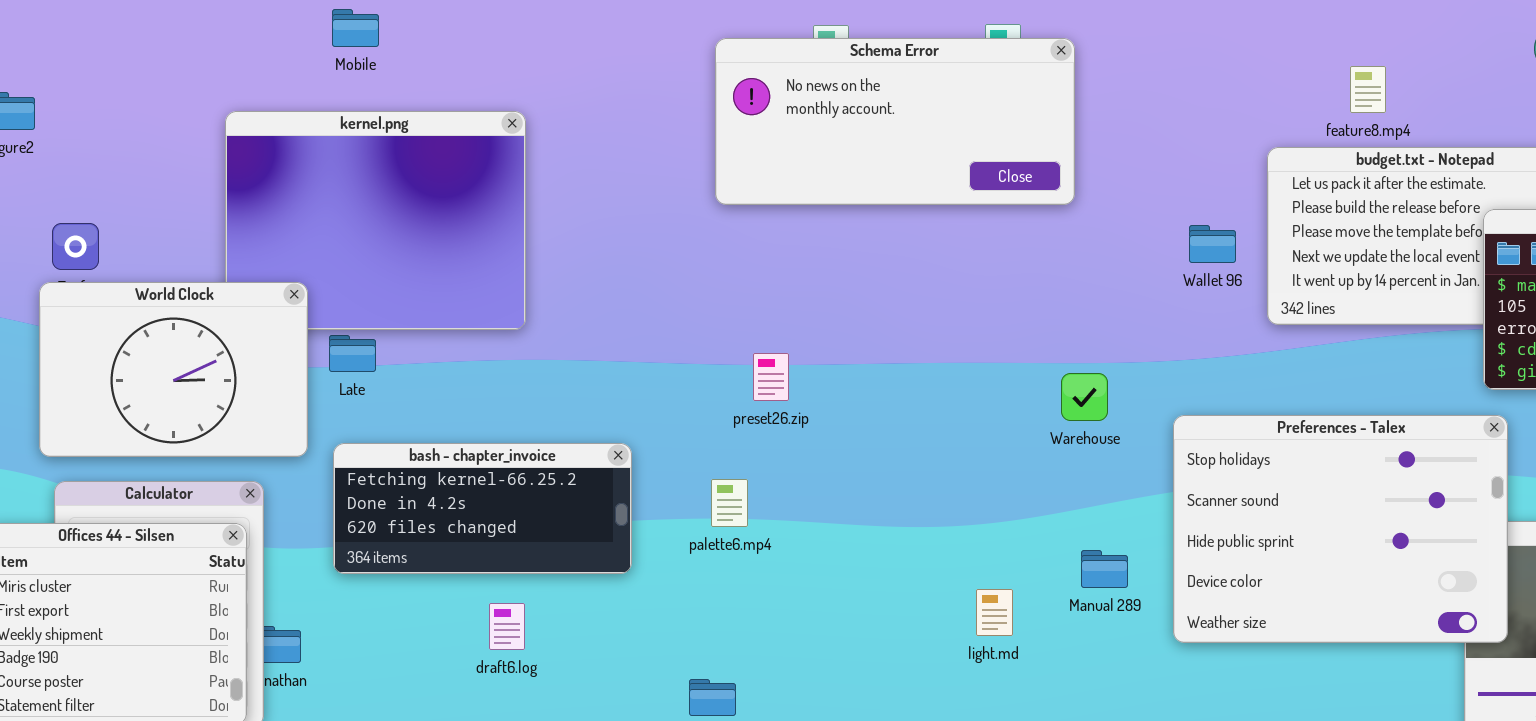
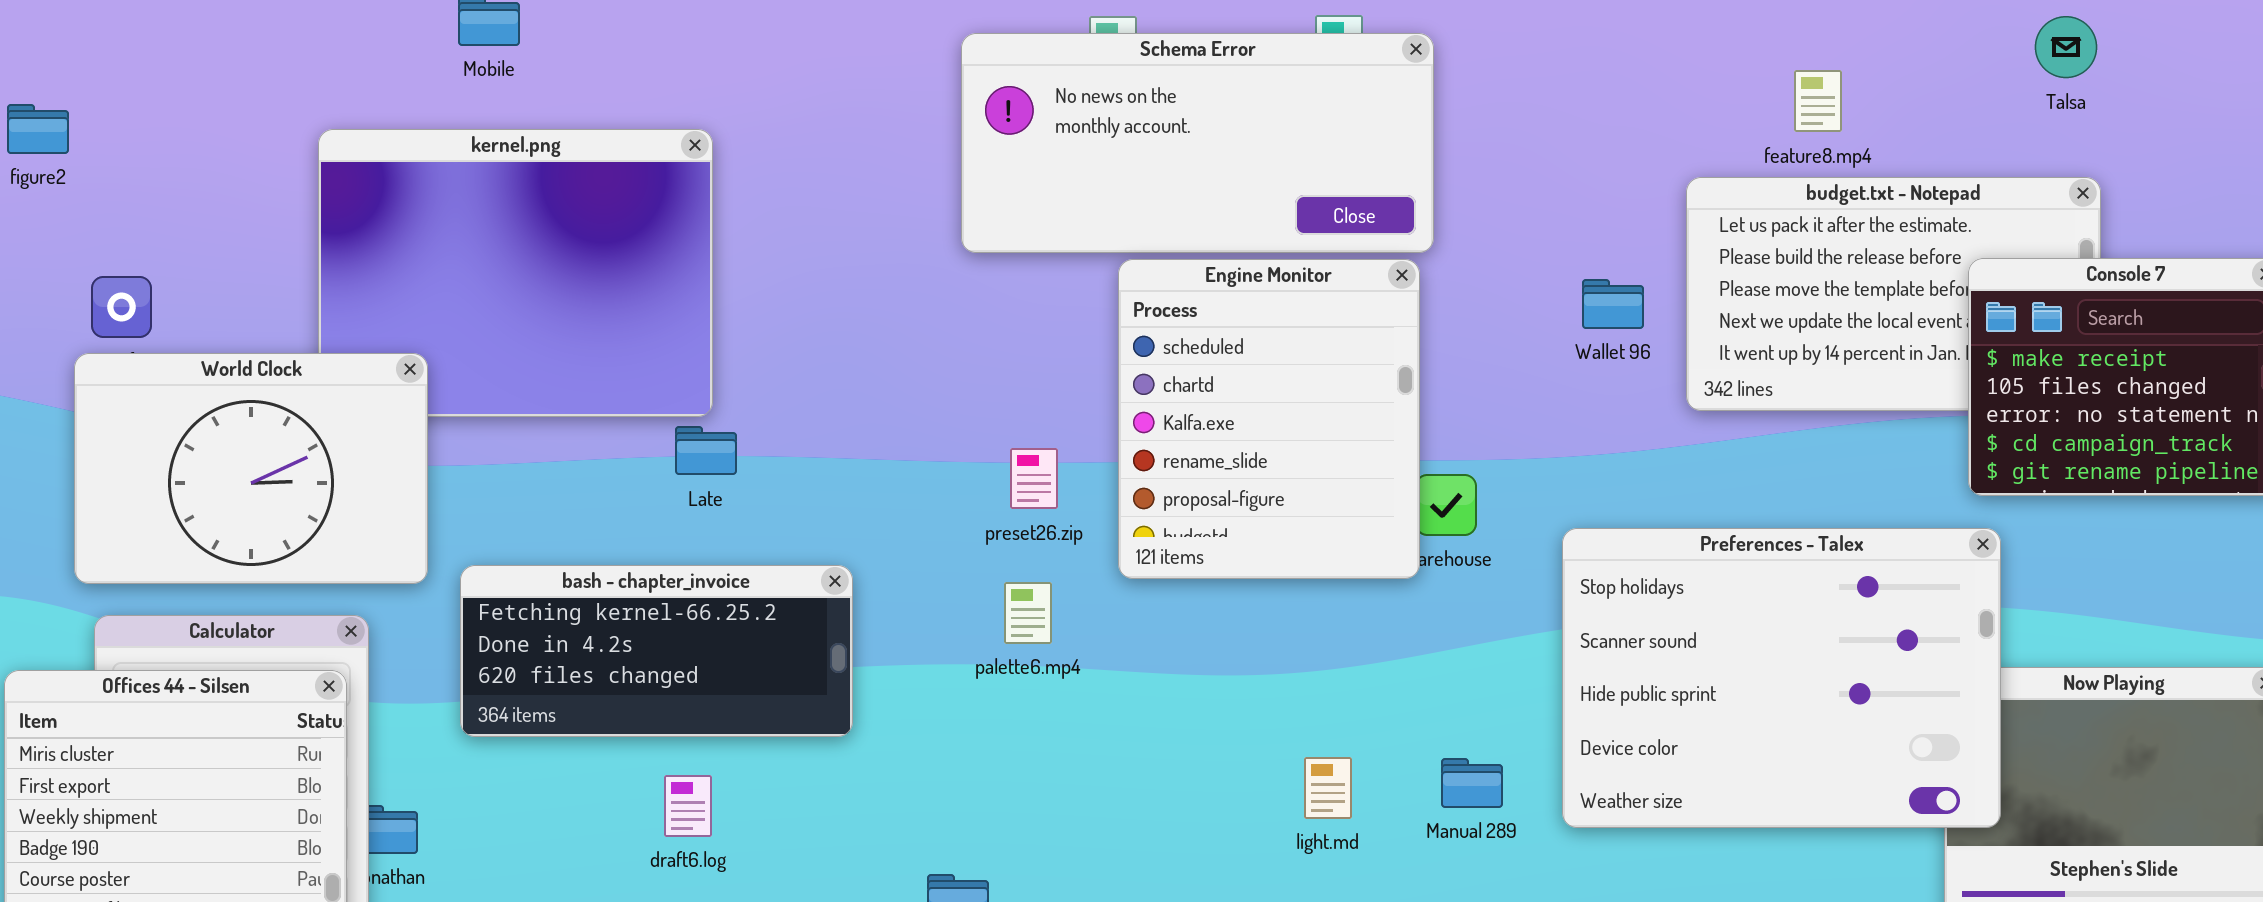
Engine Monitor: none -> [1118,259,1420,579], opened
Late: [329,335,376,372] -> [675,426,737,475], moved
palette6.mp4: [711,479,748,527] -> [1004,582,1052,644], moved
Manual 289: [1081,550,1128,588] -> [1441,758,1503,808], moved

